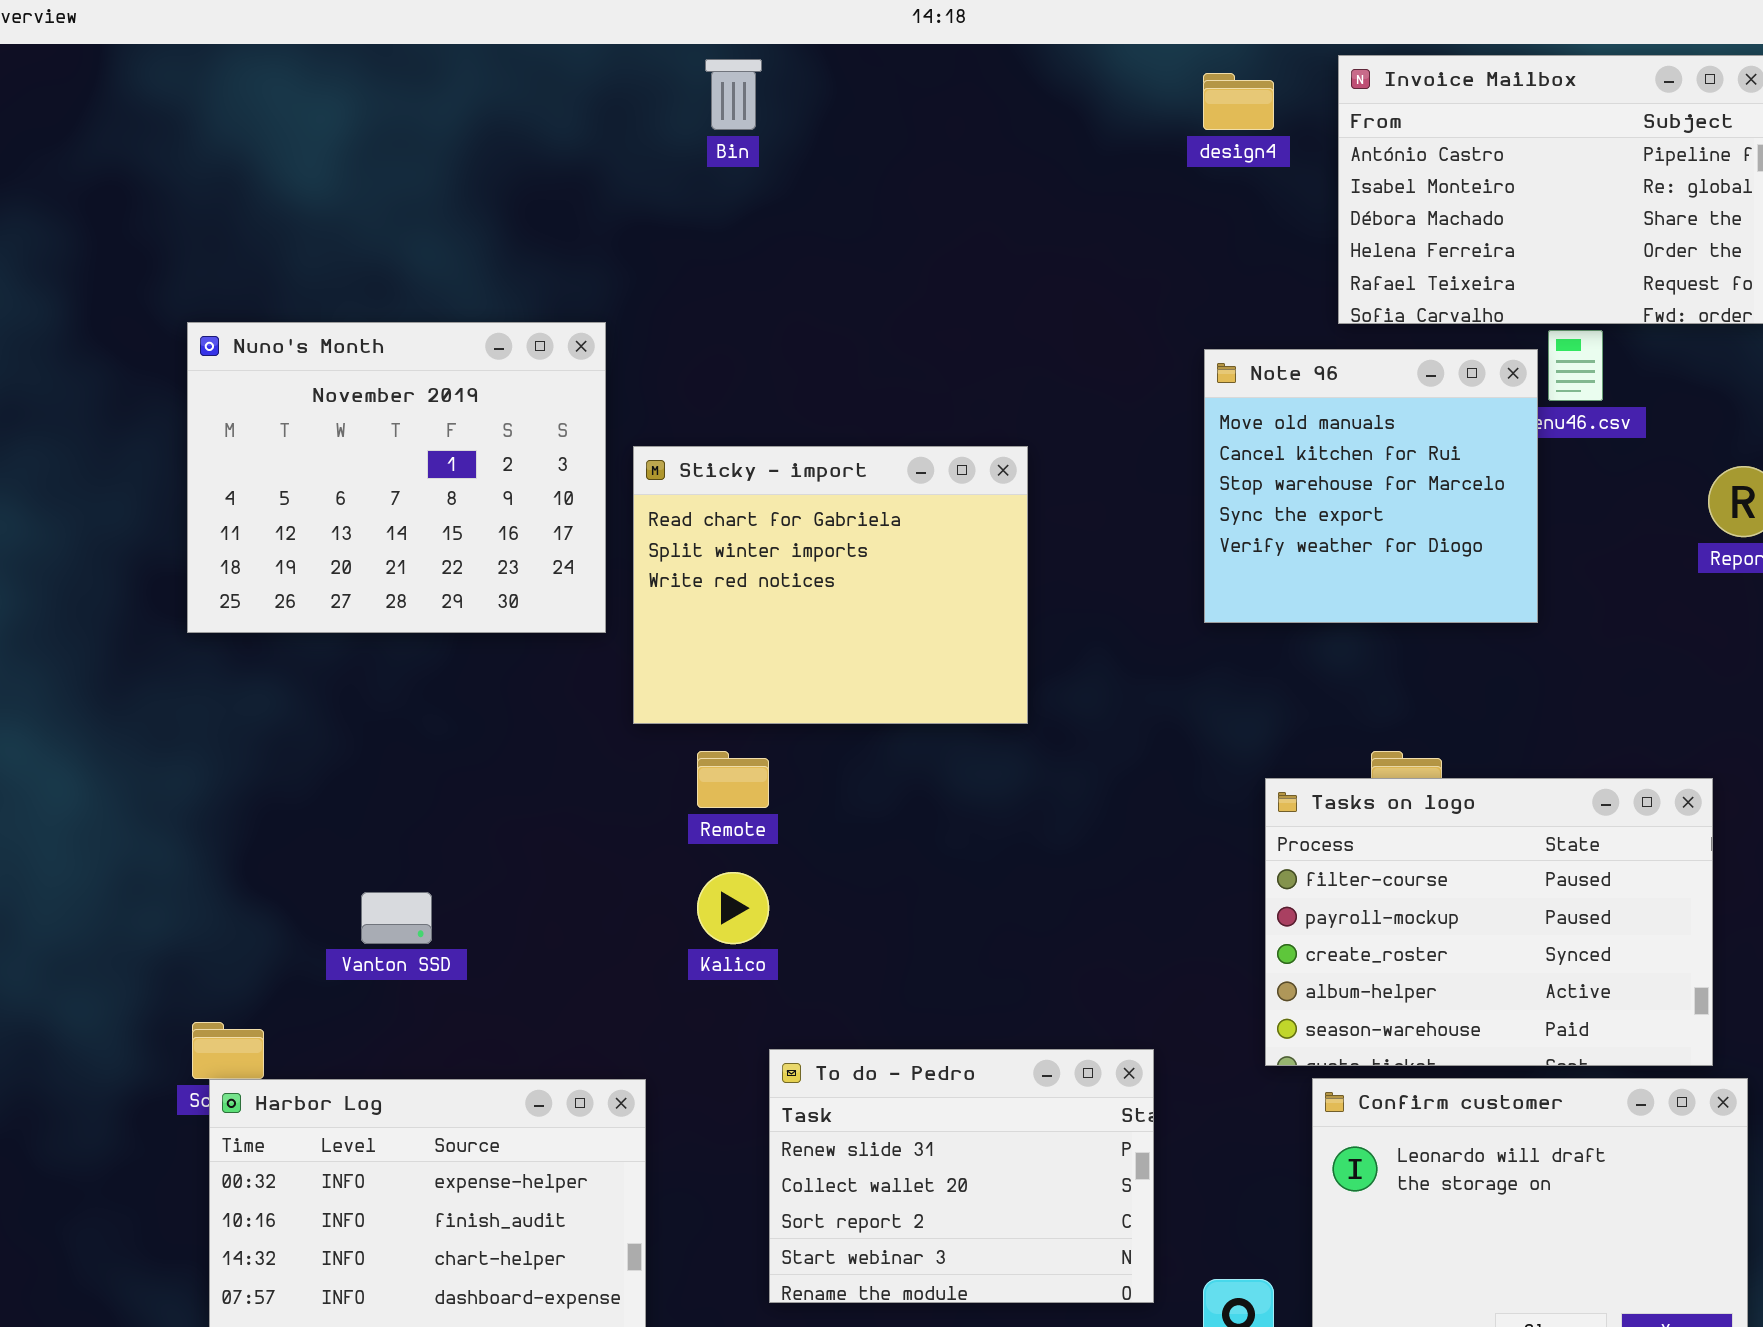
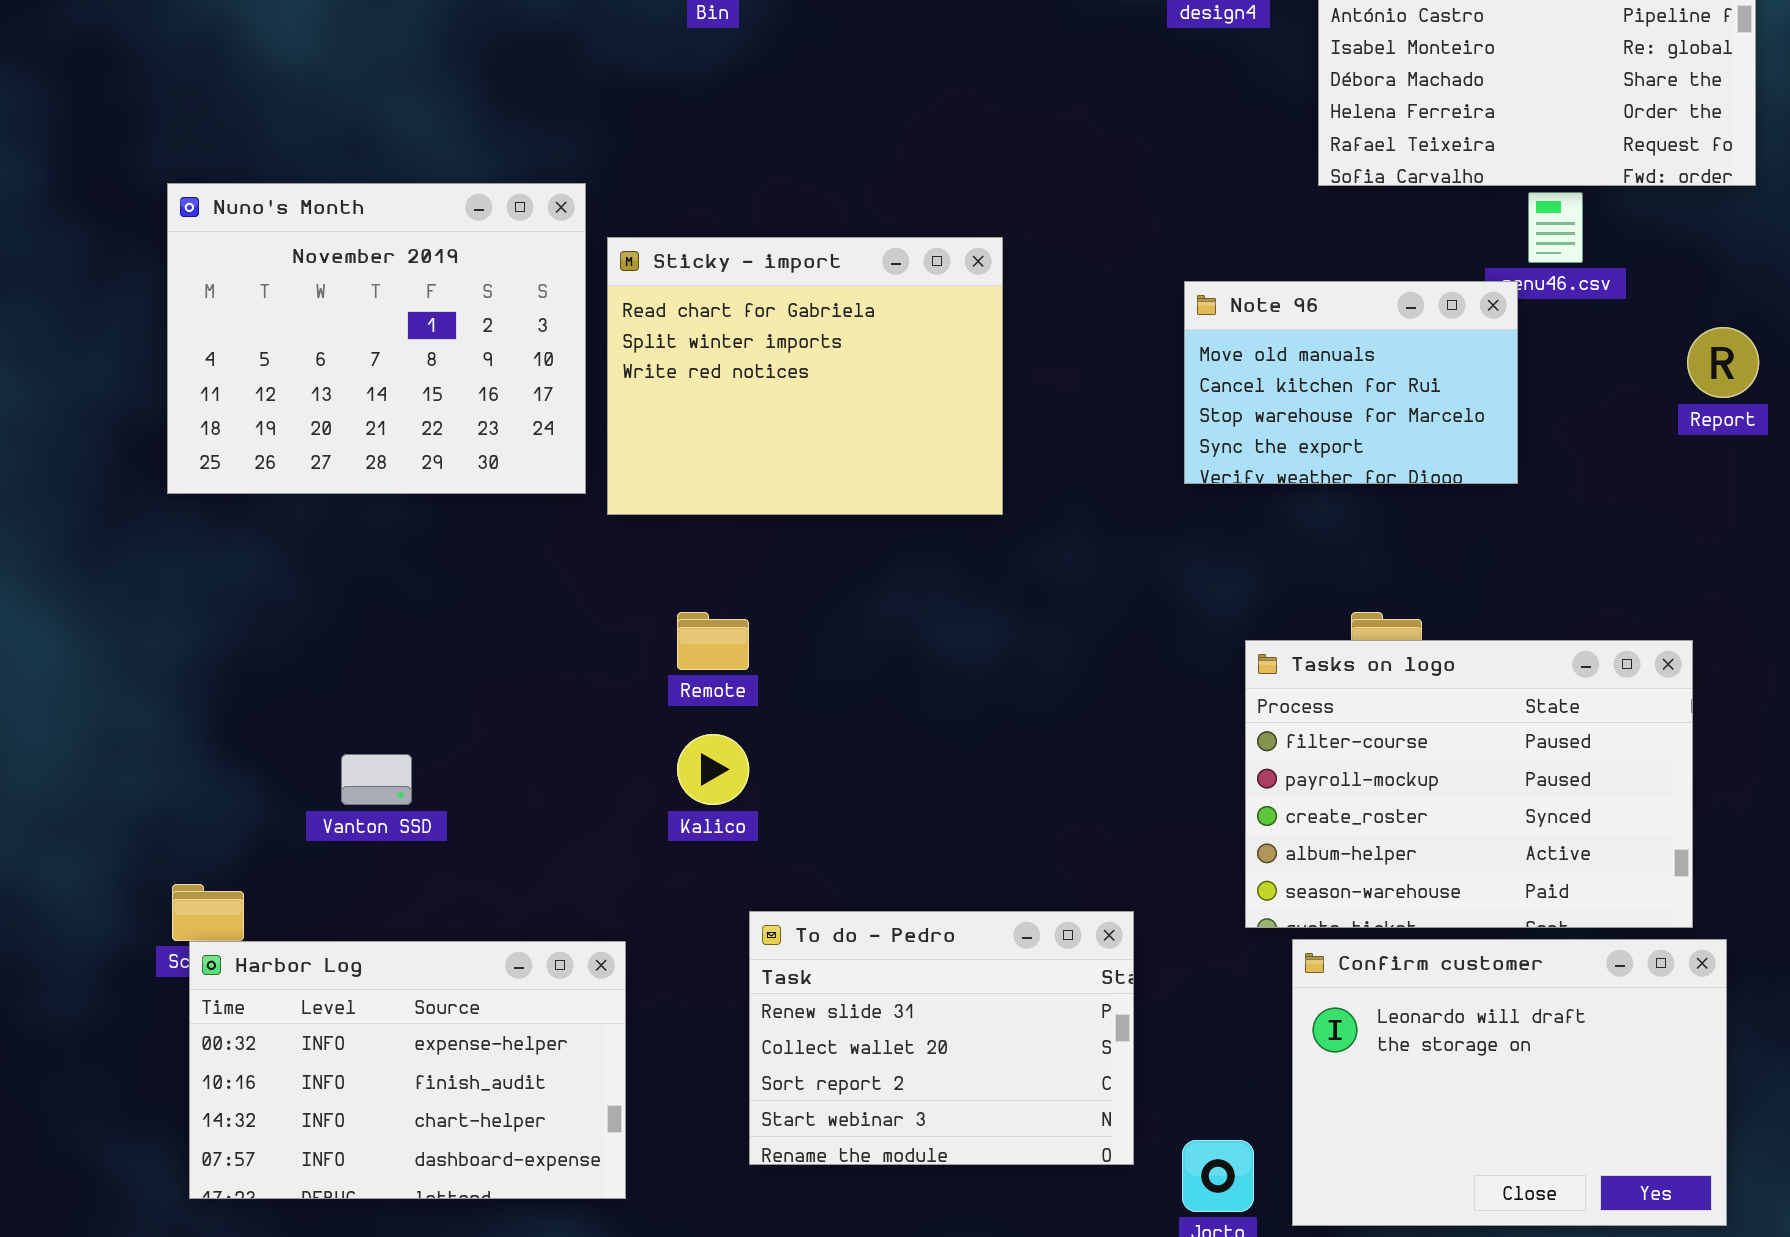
Note 96: [1204,349,1538,623] -> [1184,281,1518,484], resized
Sticky - import: [633,446,1028,724] -> [607,237,1003,515], moved

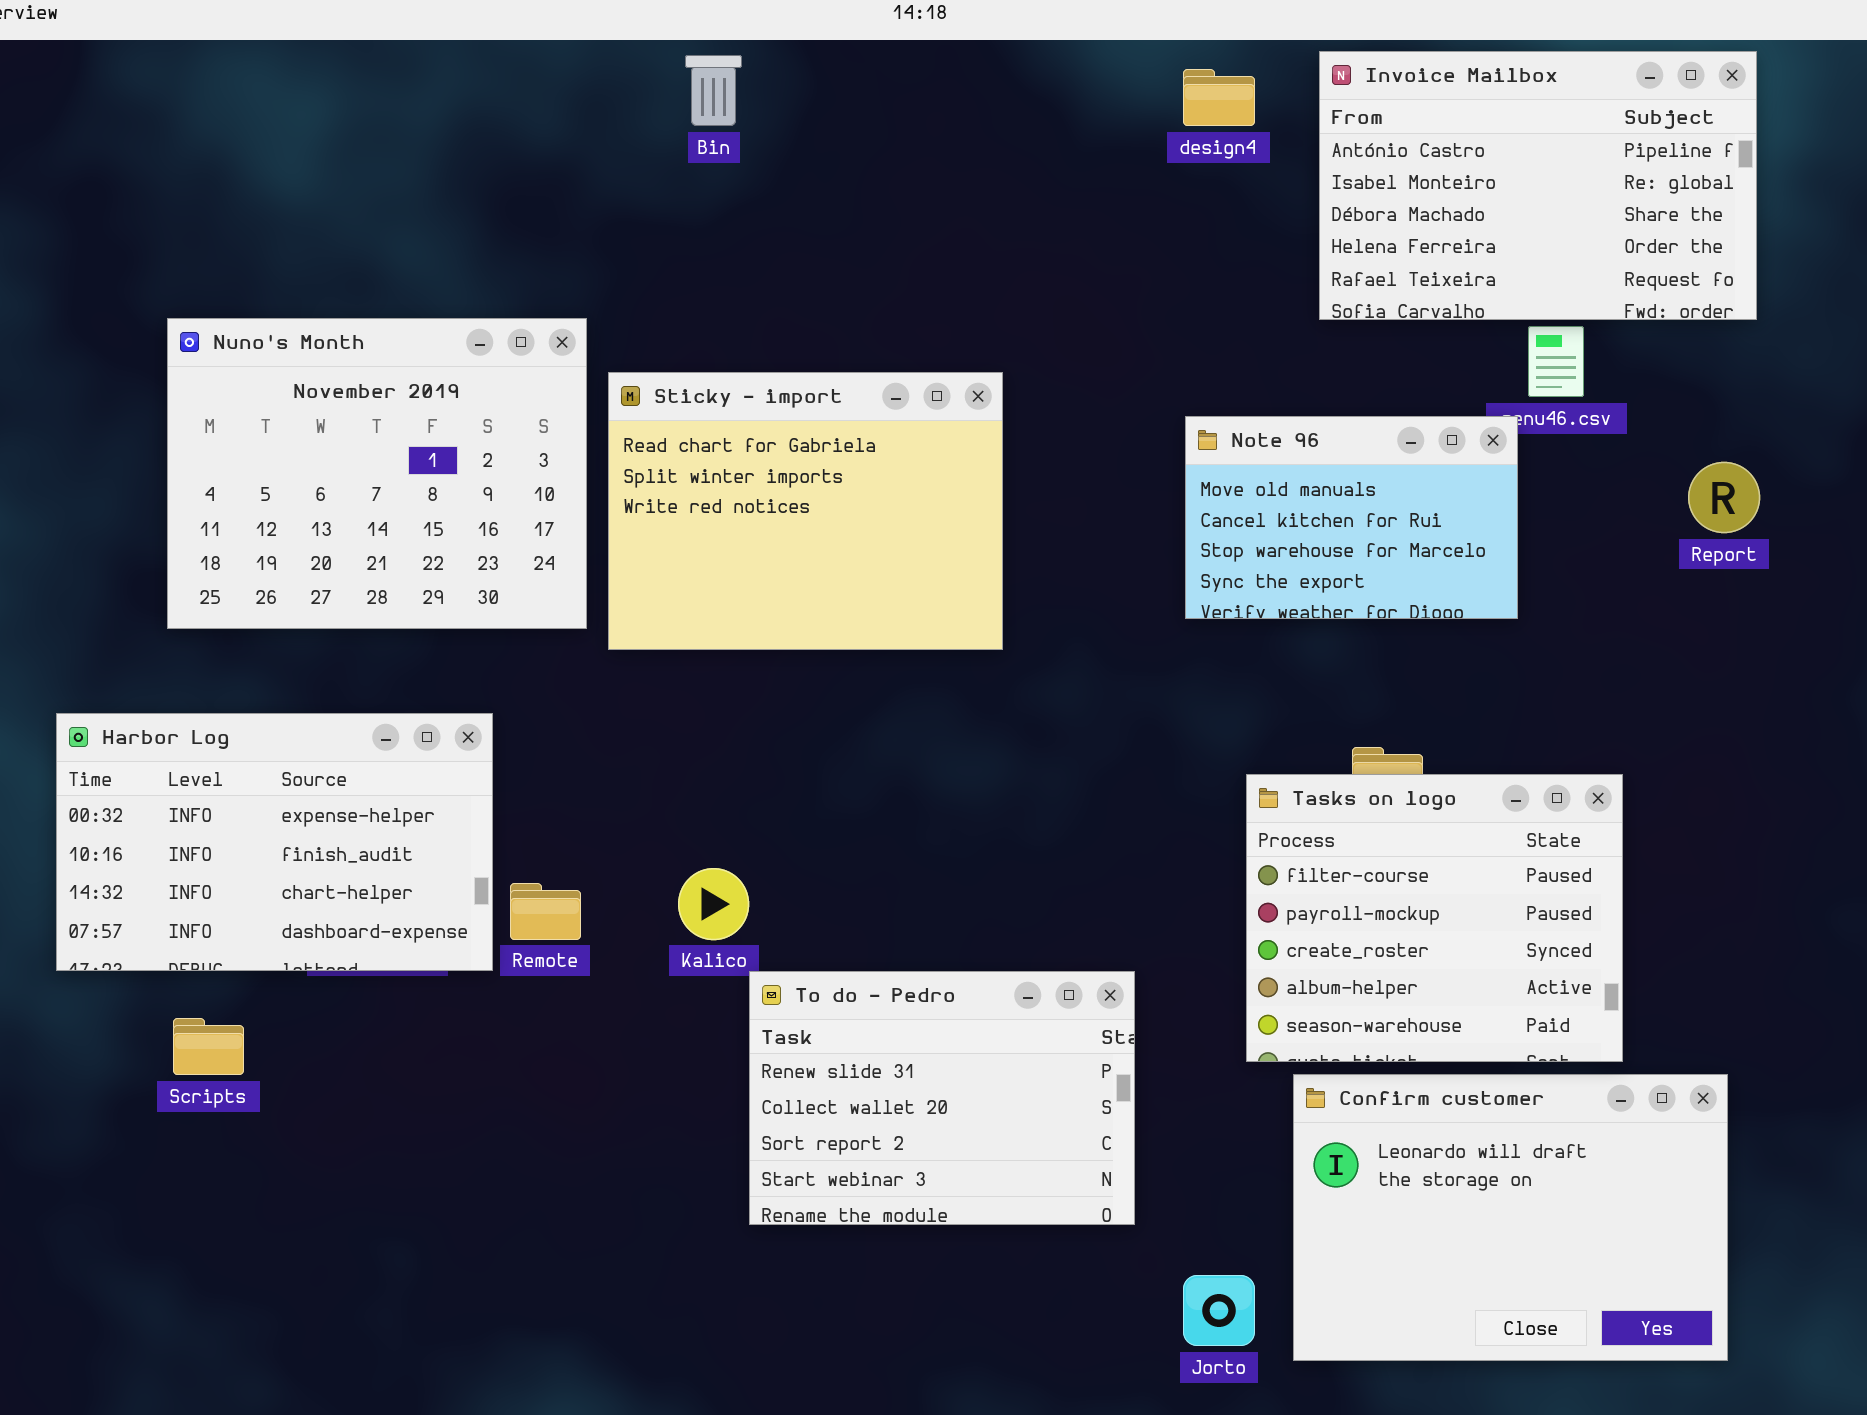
Remote: [677,612,749,670] -> [510,883,581,940], moved
Tasks on logo: [1245,640,1693,928] -> [1246,774,1623,1062], resized
To do - Pedro: [749,911,1134,1165] -> [749,971,1135,1225], moved
Harbor Log: [189,941,626,1199] -> [56,713,493,971], moved

